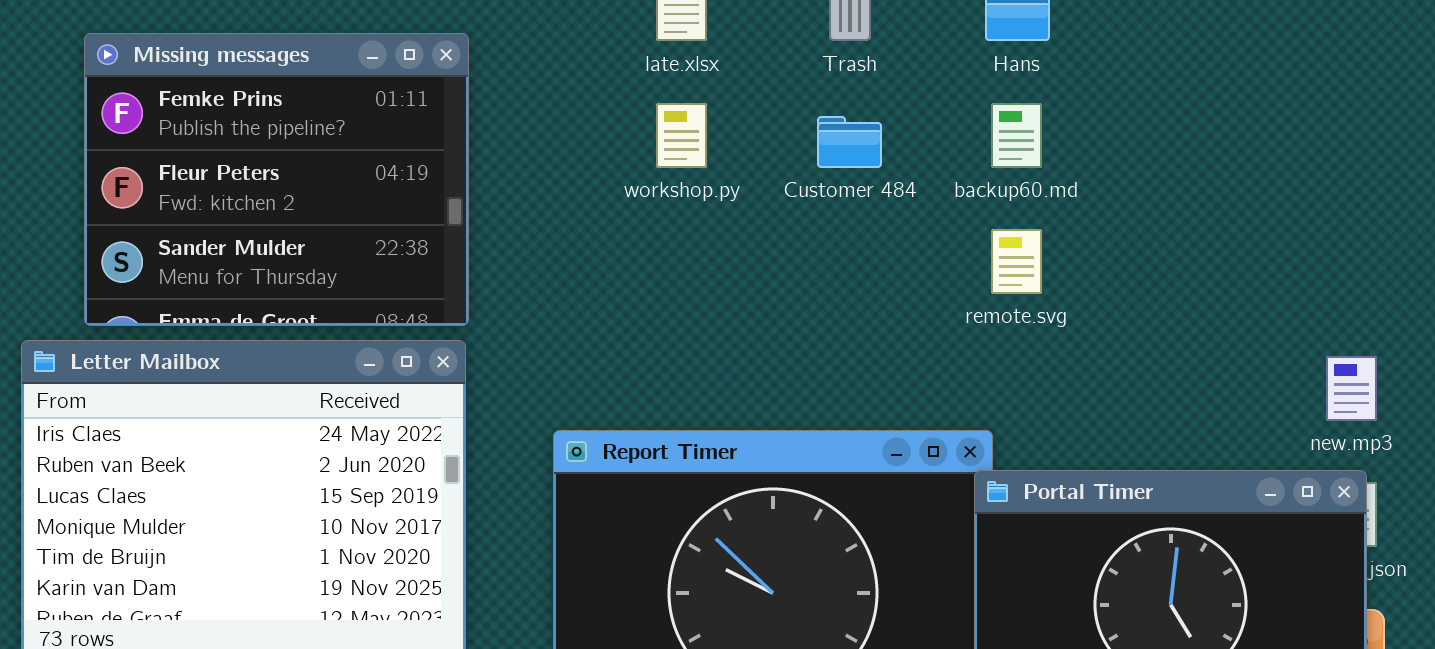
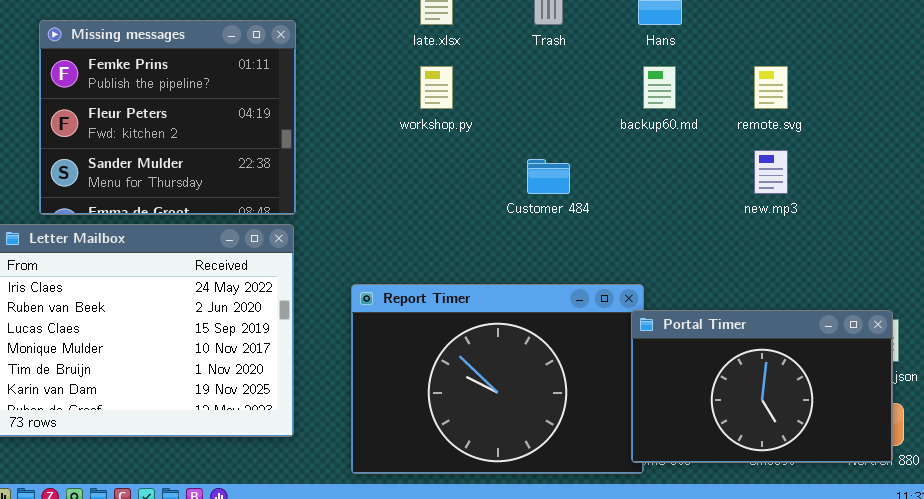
Customer 484: [817,116,882,168] -> [527,159,570,194], moved
remote.svg: [991,229,1042,294] -> [754,66,788,109], moved
new.mp3: [1326,356,1377,421] -> [754,150,788,194], moved

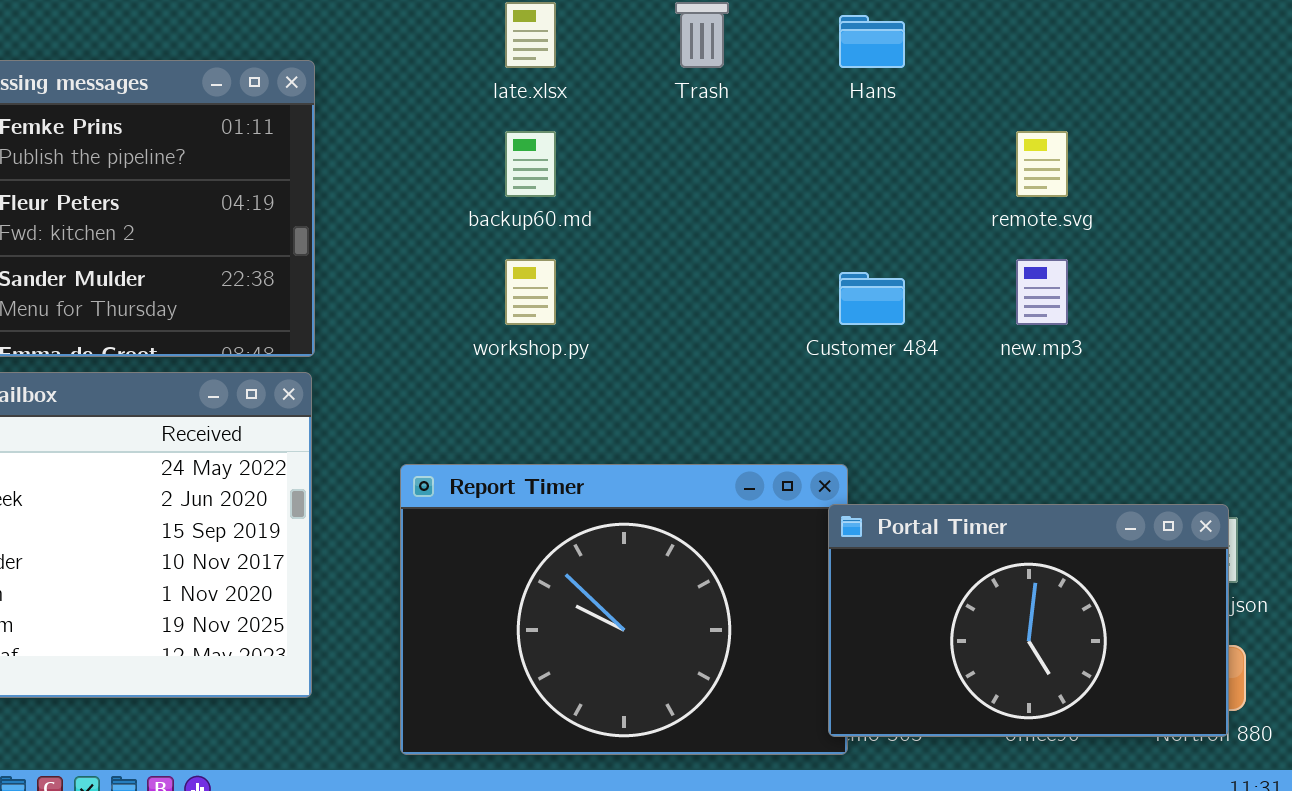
workshop.py: [420,66,453,109] -> [505,259,556,325], moved
backup60.md: [643,66,676,109] -> [505,131,556,197], moved
Customer 484: [527,159,570,194] -> [839,272,905,325], moved

